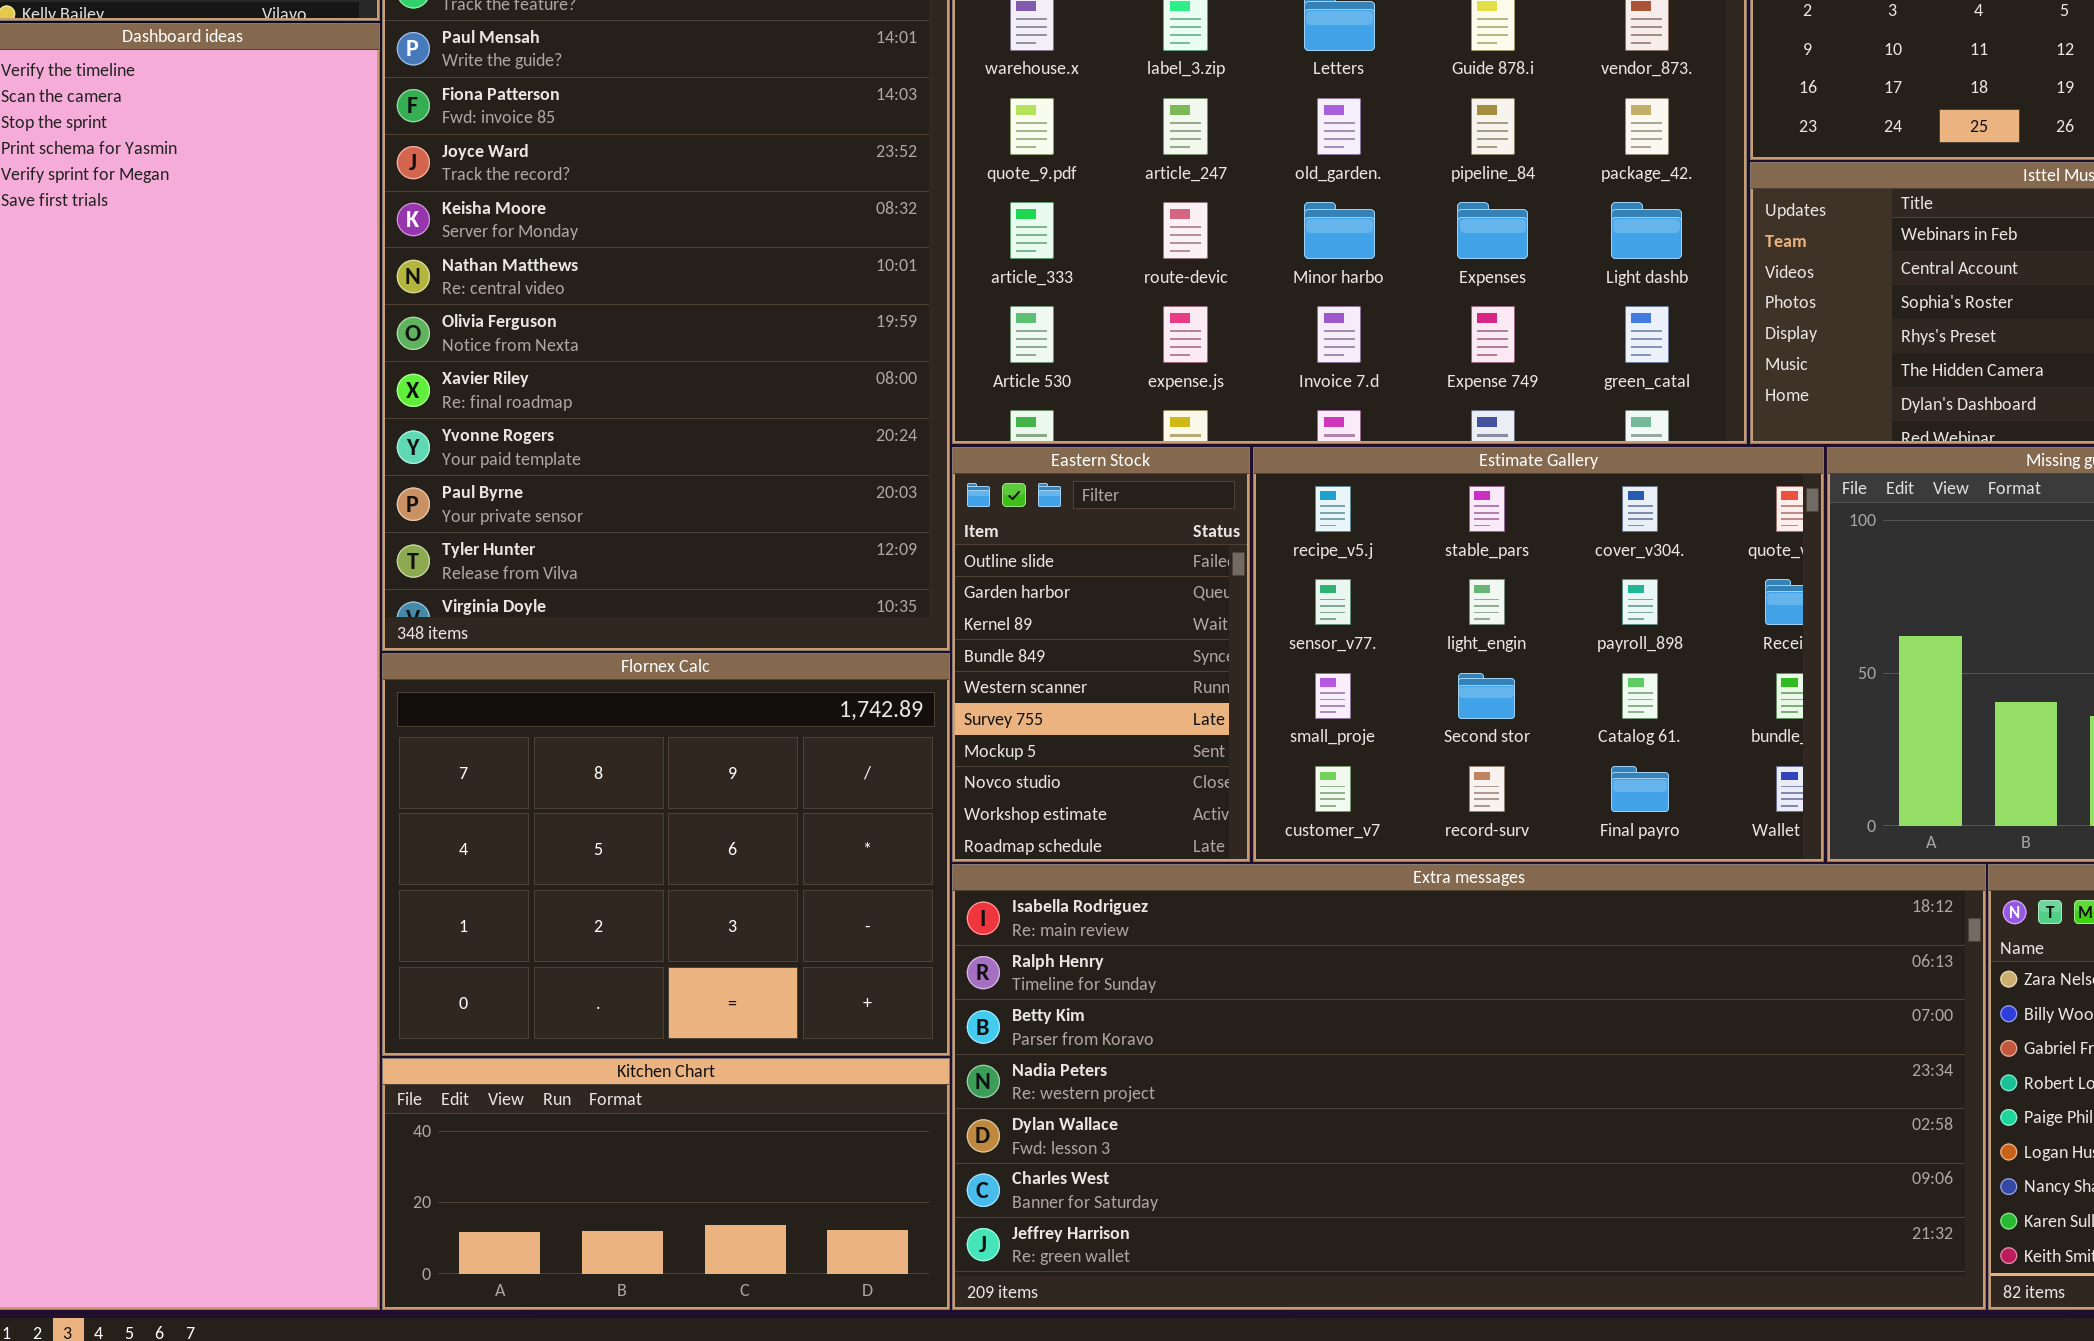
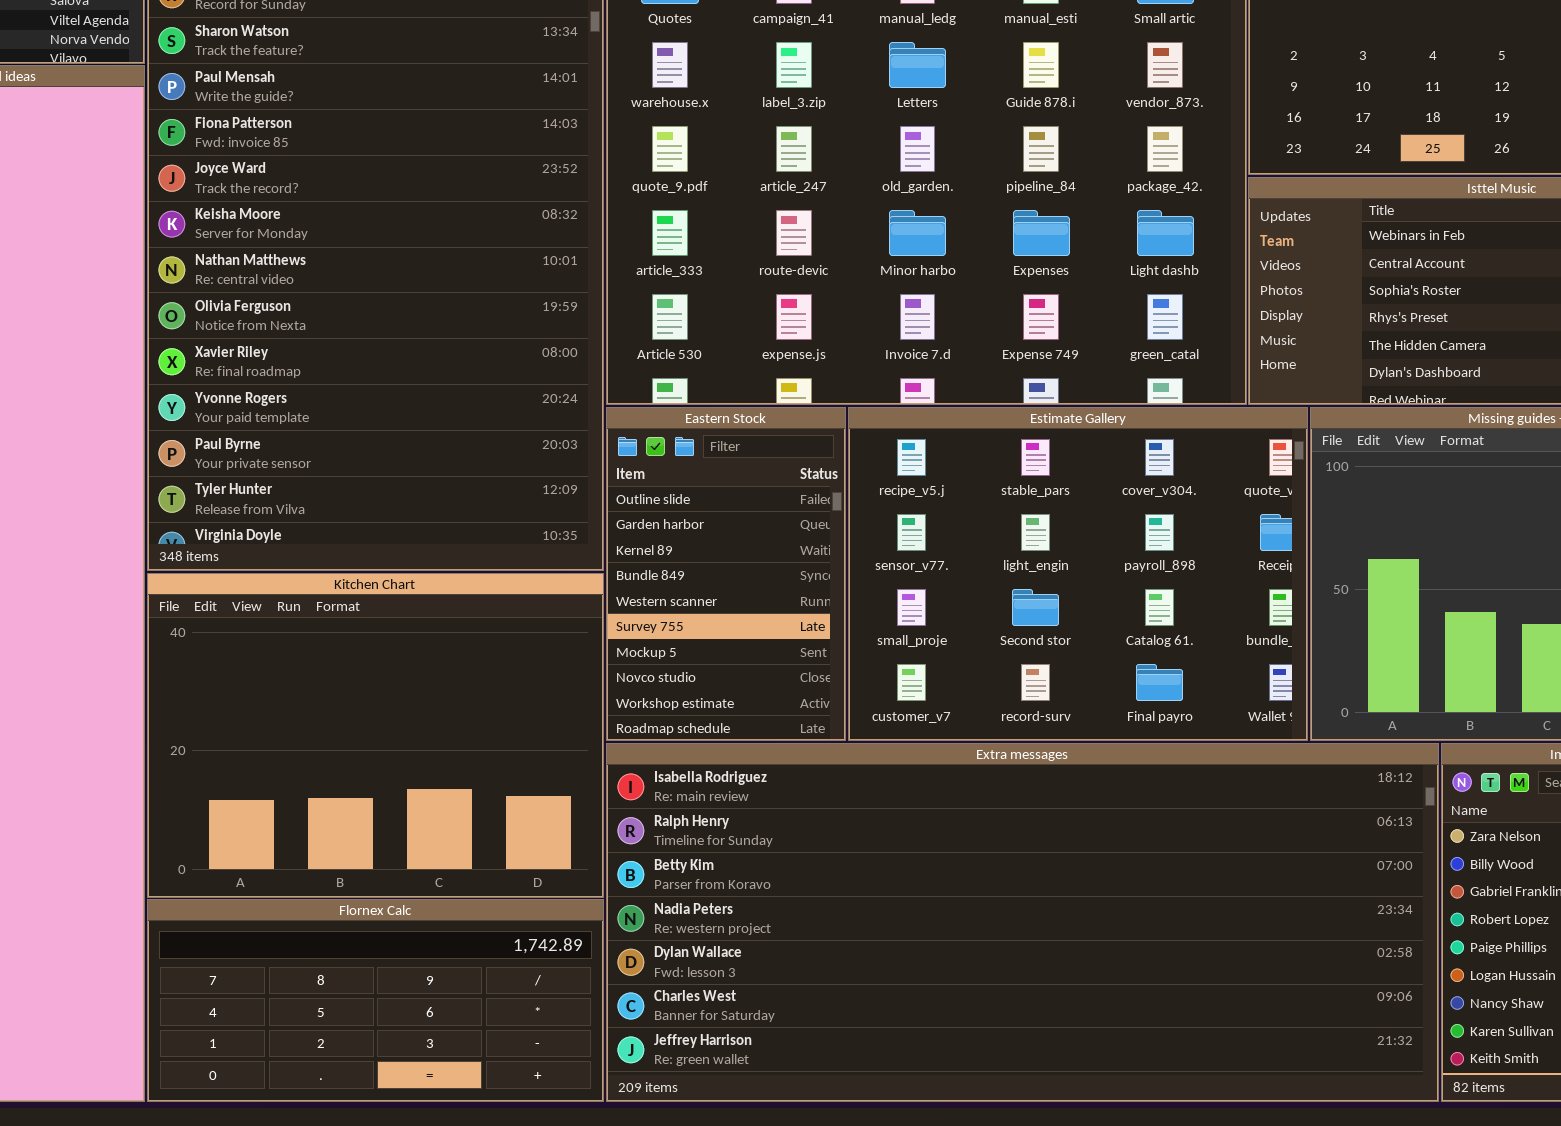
Flornex Calc: [382,653,950,1056] -> [147,899,604,1102], moved, resized
Kitchen Chart: [382,1058,950,1310] -> [147,573,604,898], moved, resized

